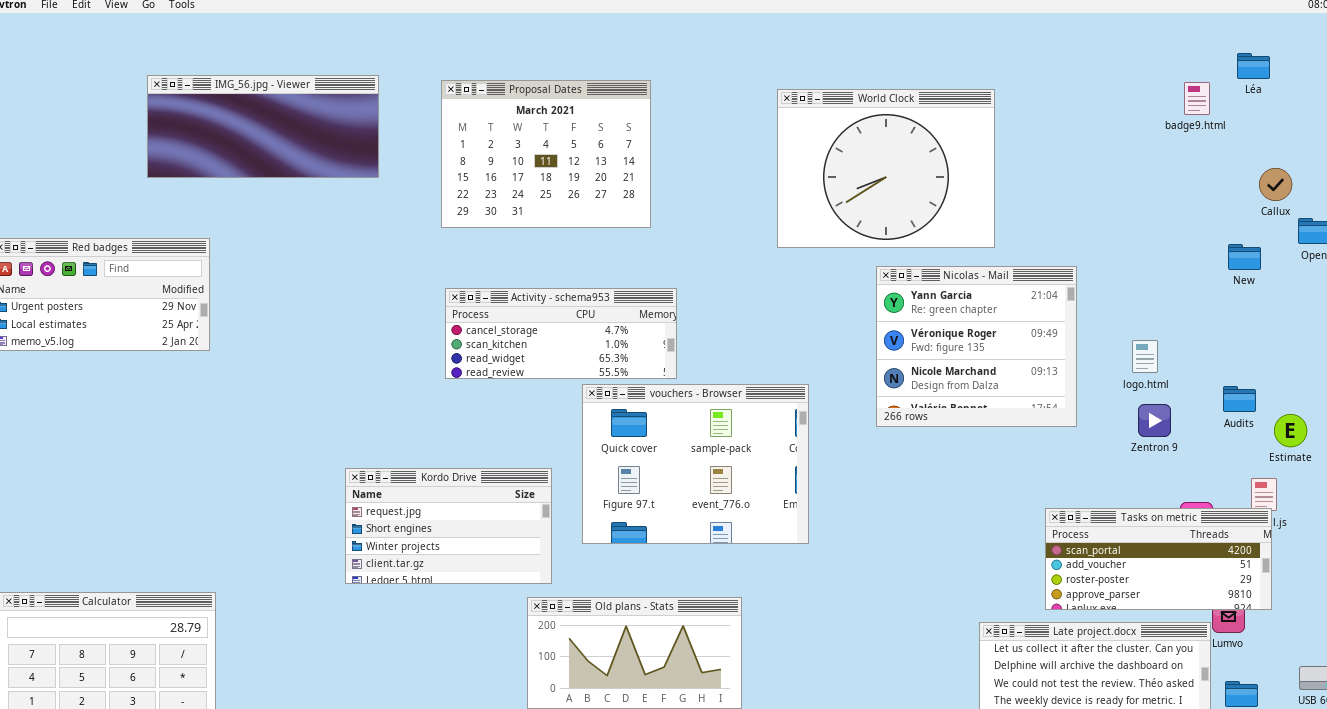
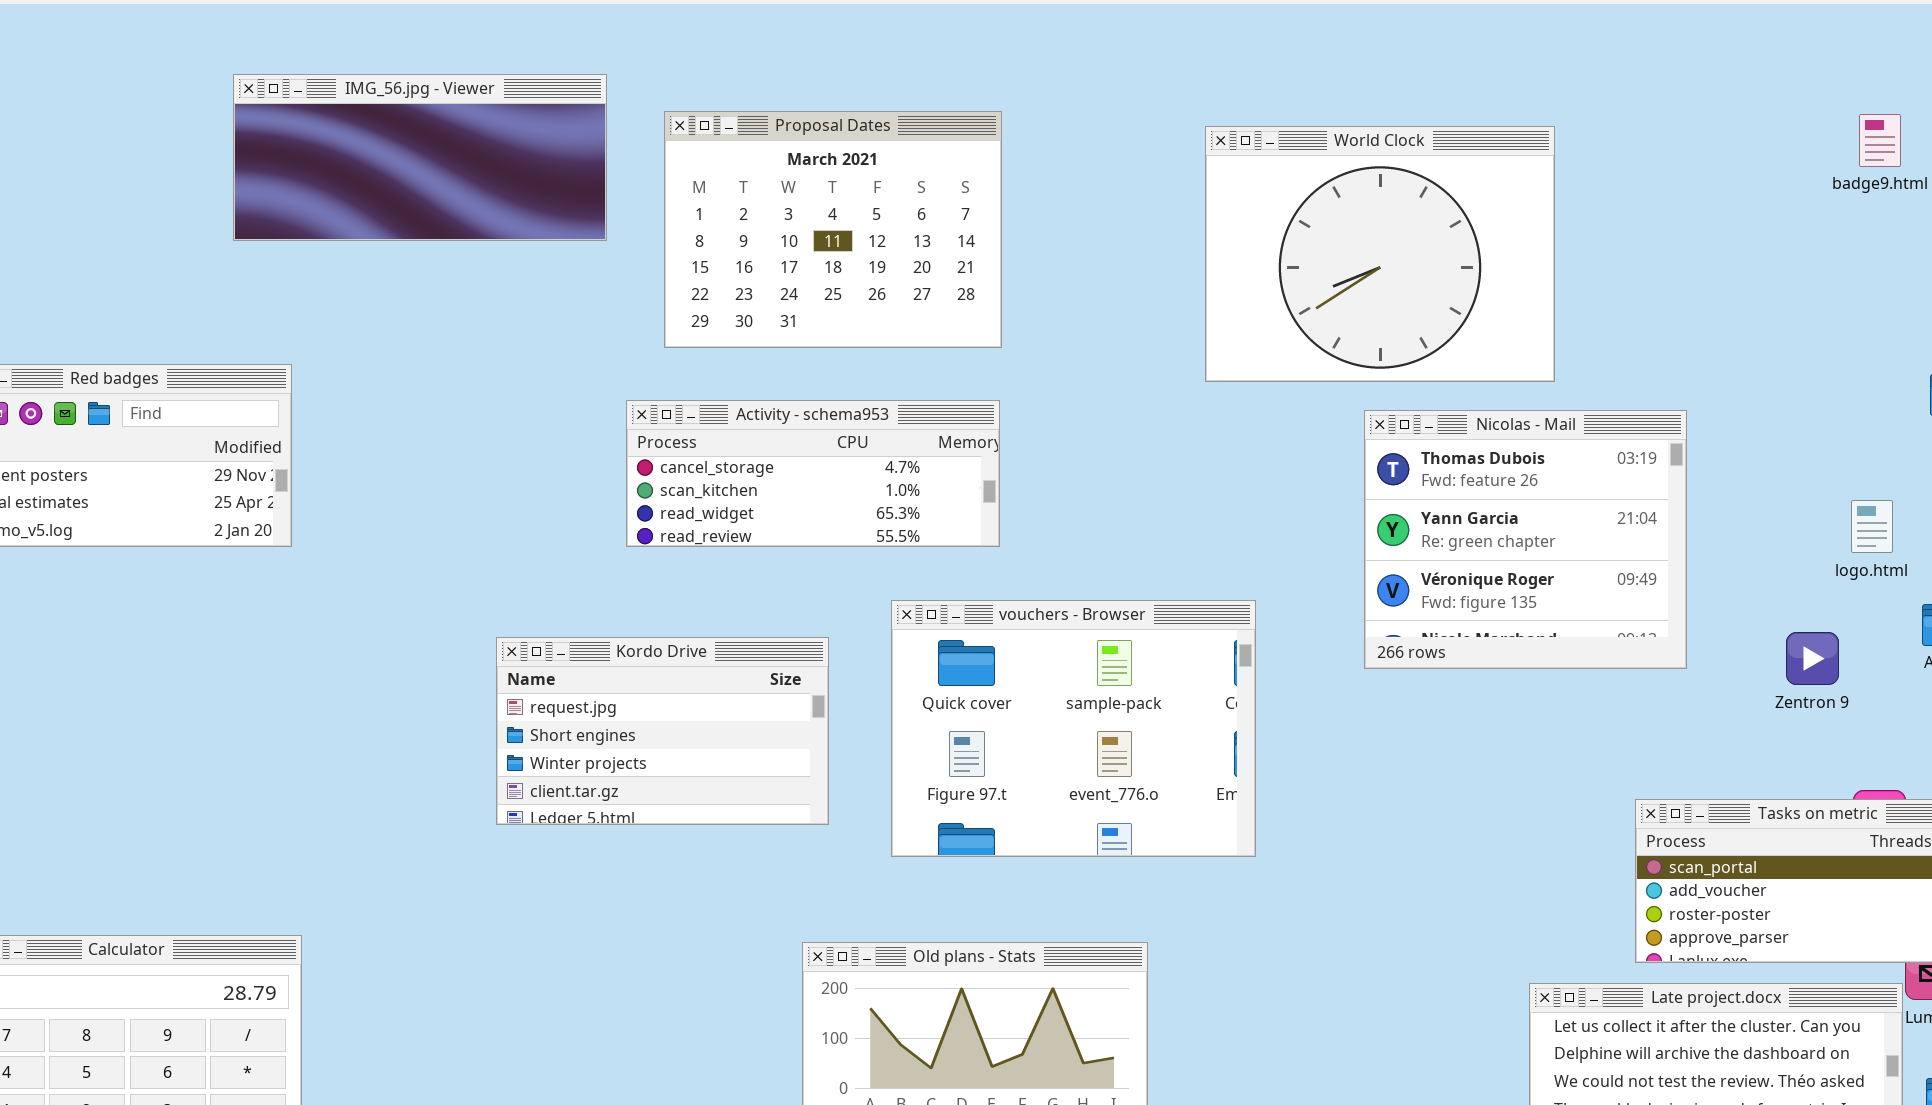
IMG_56.jpg - Viewer: [147,75,379,178] -> [233,74,607,241], moved
Nicolas - Mail: [876,266,1077,427] -> [1364,410,1687,669], scrolled up 1 row
Activity - schema953: [445,288,677,379] -> [626,400,1000,547], moved
logo.html: [1132,340,1158,373] -> [1851,500,1893,553], moved
Kordo Drive: [345,468,552,584] -> [496,637,829,825], moved

